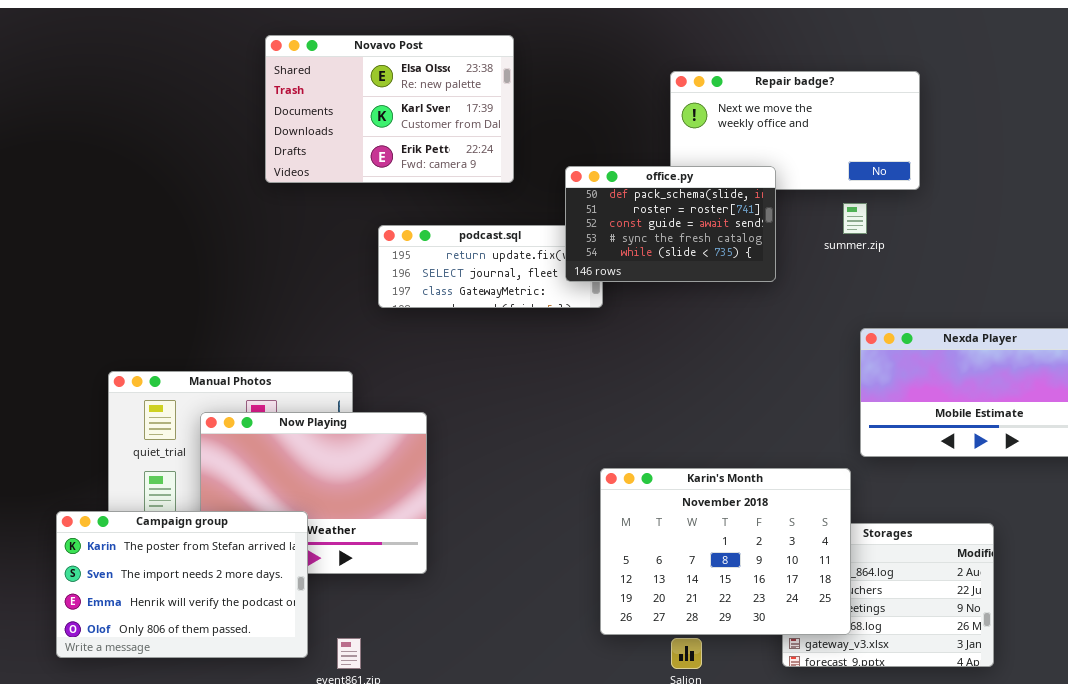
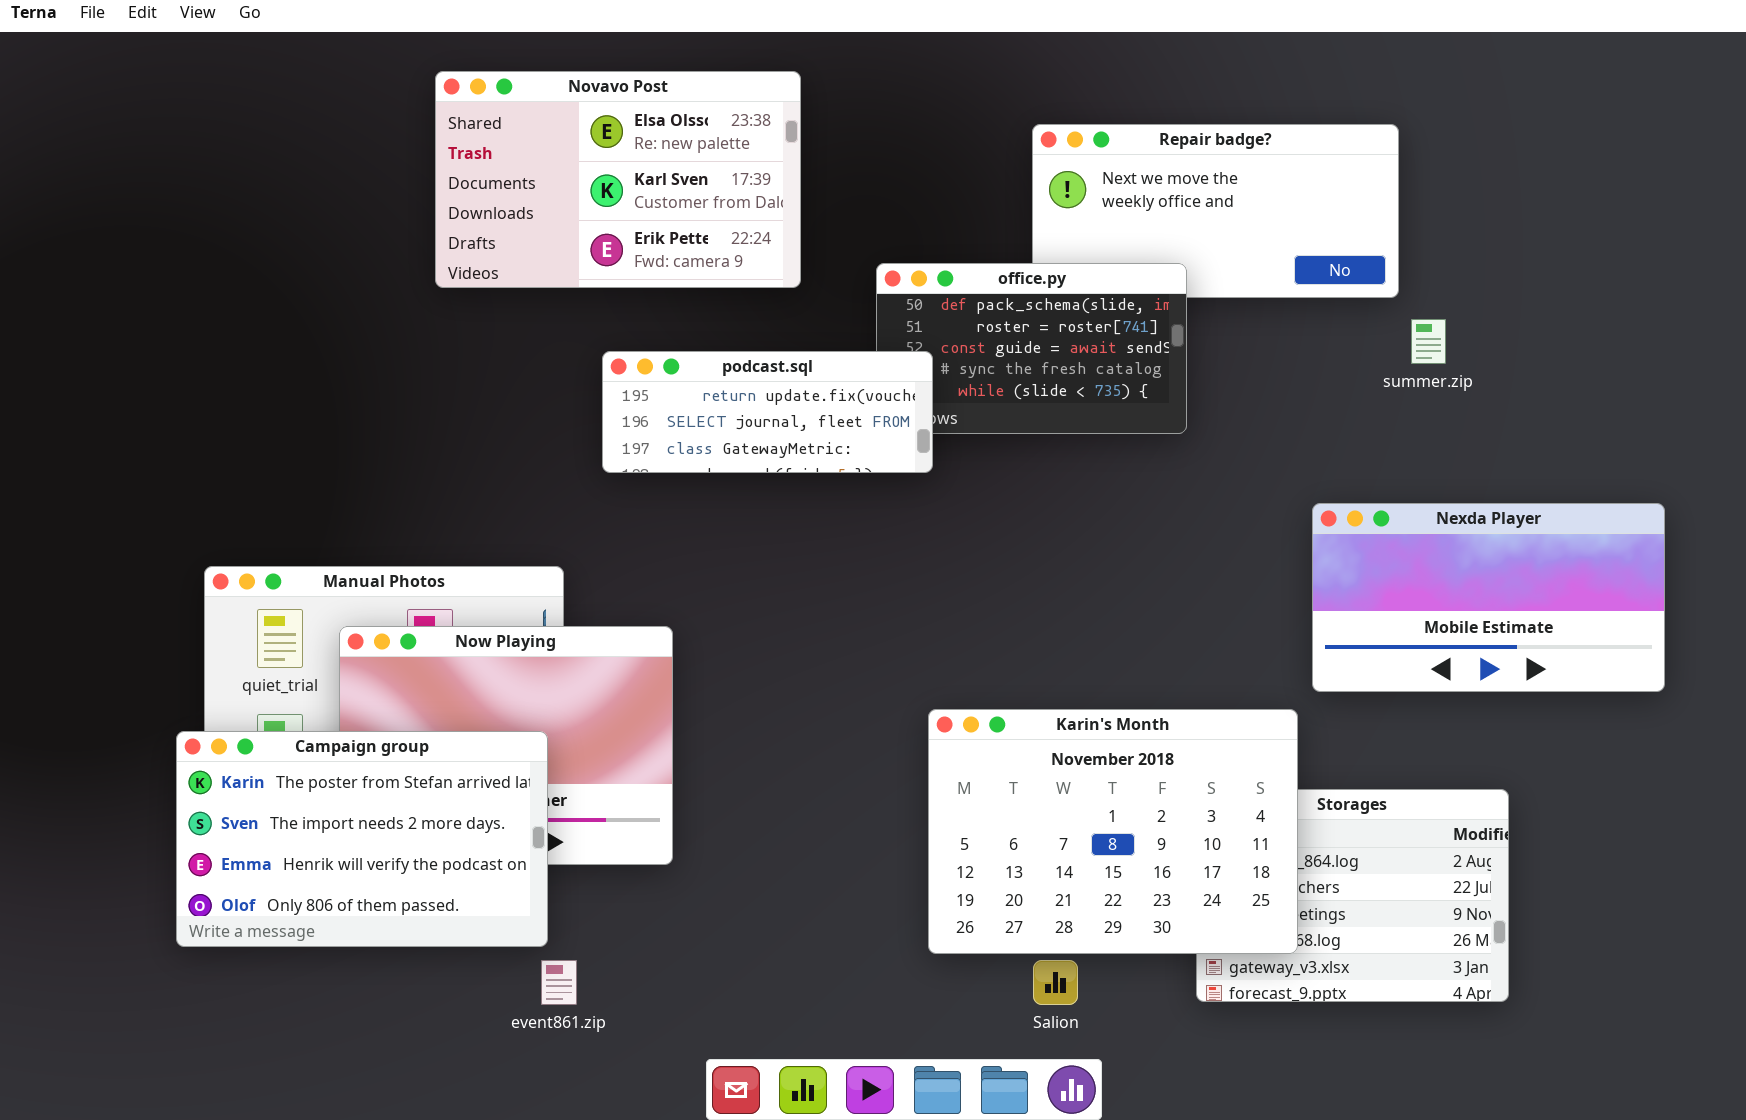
summer.zip: [843,203,867,234] -> [1411,319,1446,364], moved
podcast.sql: [378,225,603,308] -> [602,351,933,473], raised
Campaign group: [56,511,308,658] -> [176,731,548,947], moved

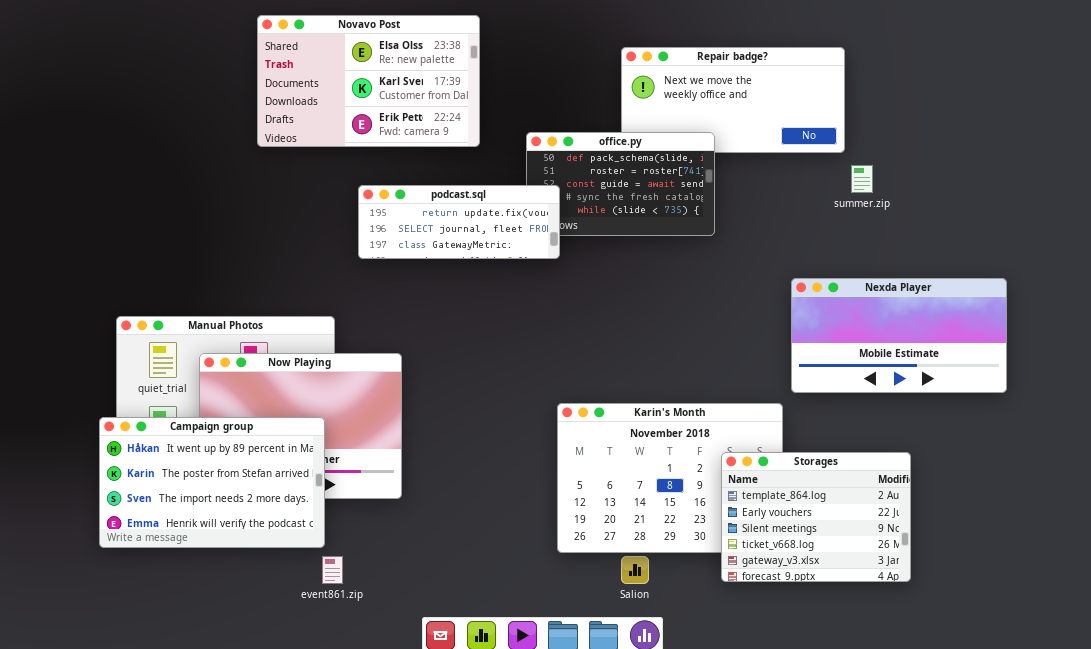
Campaign group: [176,731,548,947] -> [99,417,325,548], scrolled up 1 row
Storages: [1196,789,1509,1002] -> [721,452,911,582], raised

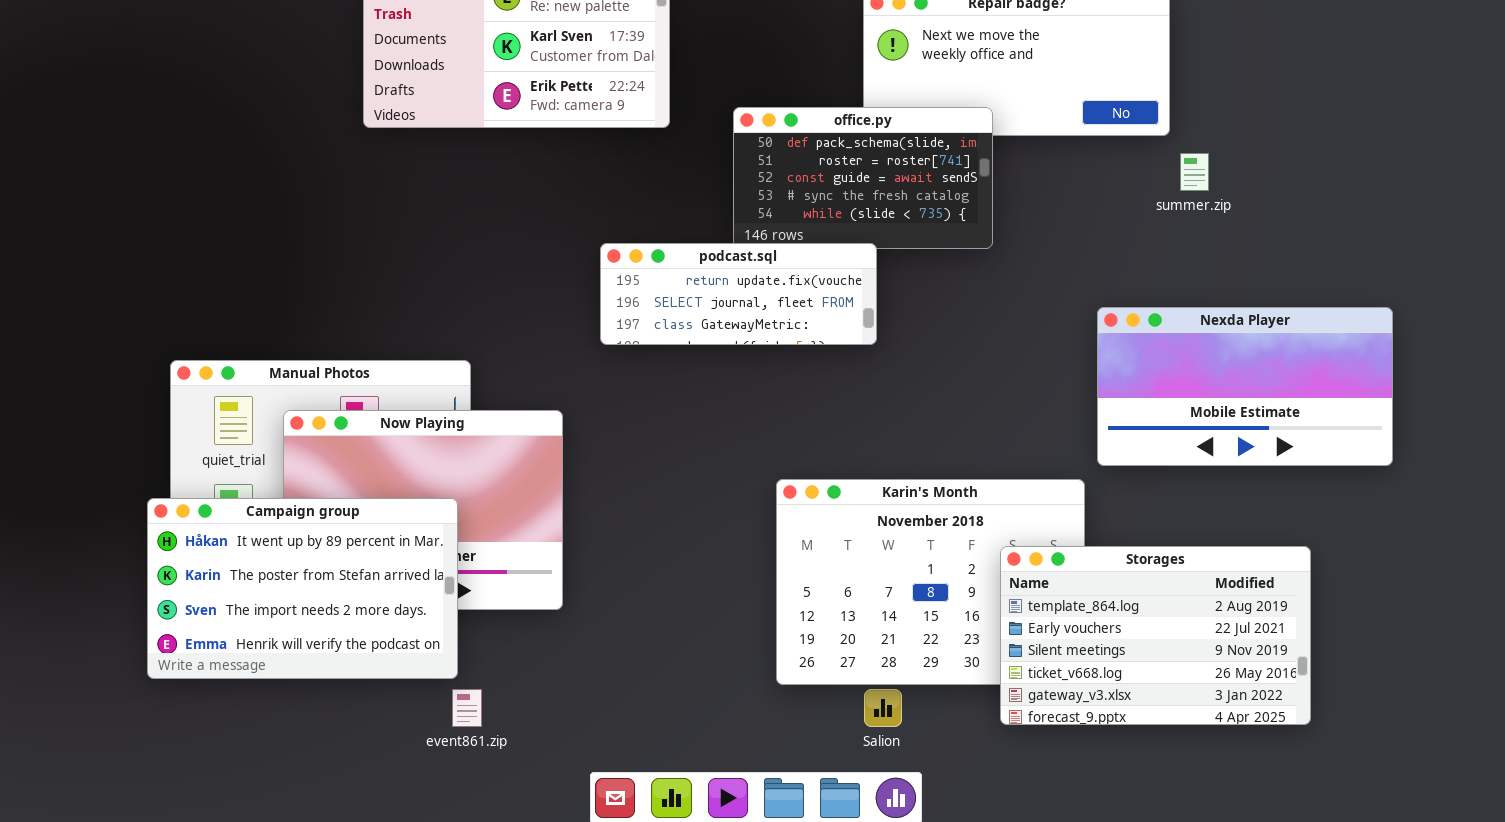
podcast.sql: [358,185,560,259] -> [600,243,877,345], moved
Storages: [721,452,911,582] -> [1000,546,1311,725], resized

